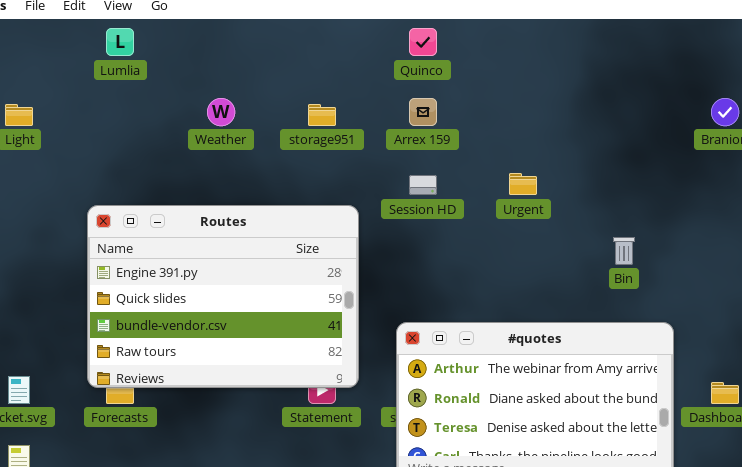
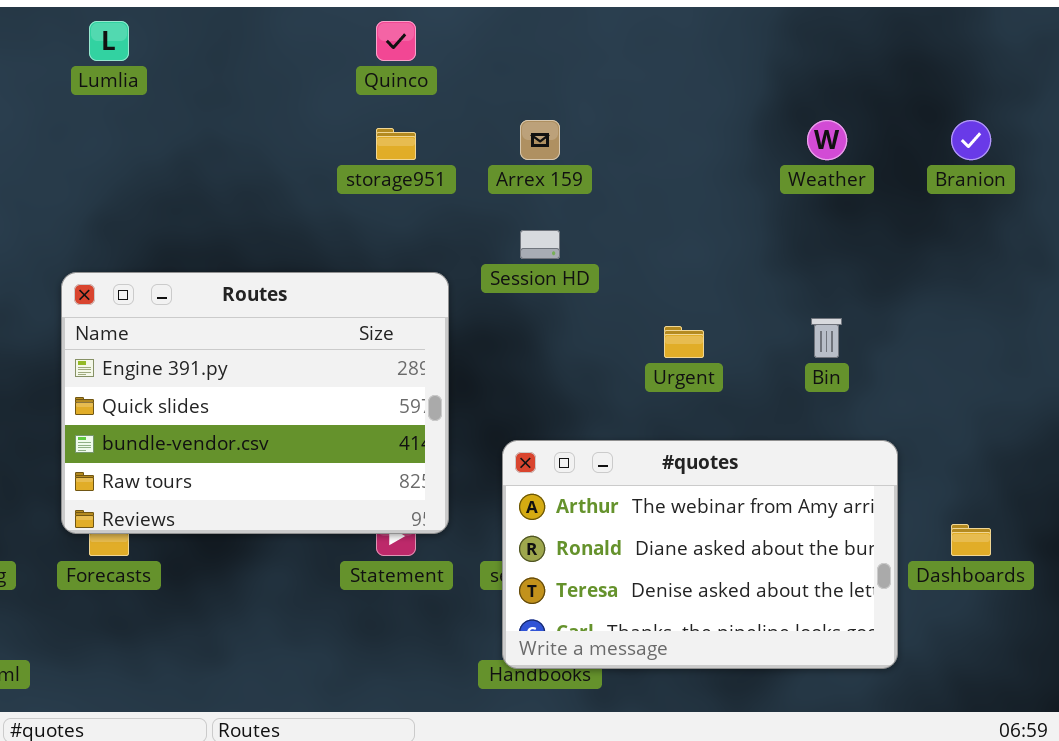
Quinco: [409,28,437,56] -> [376,21,416,61], moved
Weather: [207,98,235,126] -> [807,120,847,160], moved
Urgent: [509,173,537,195] -> [664,326,704,358], moved

